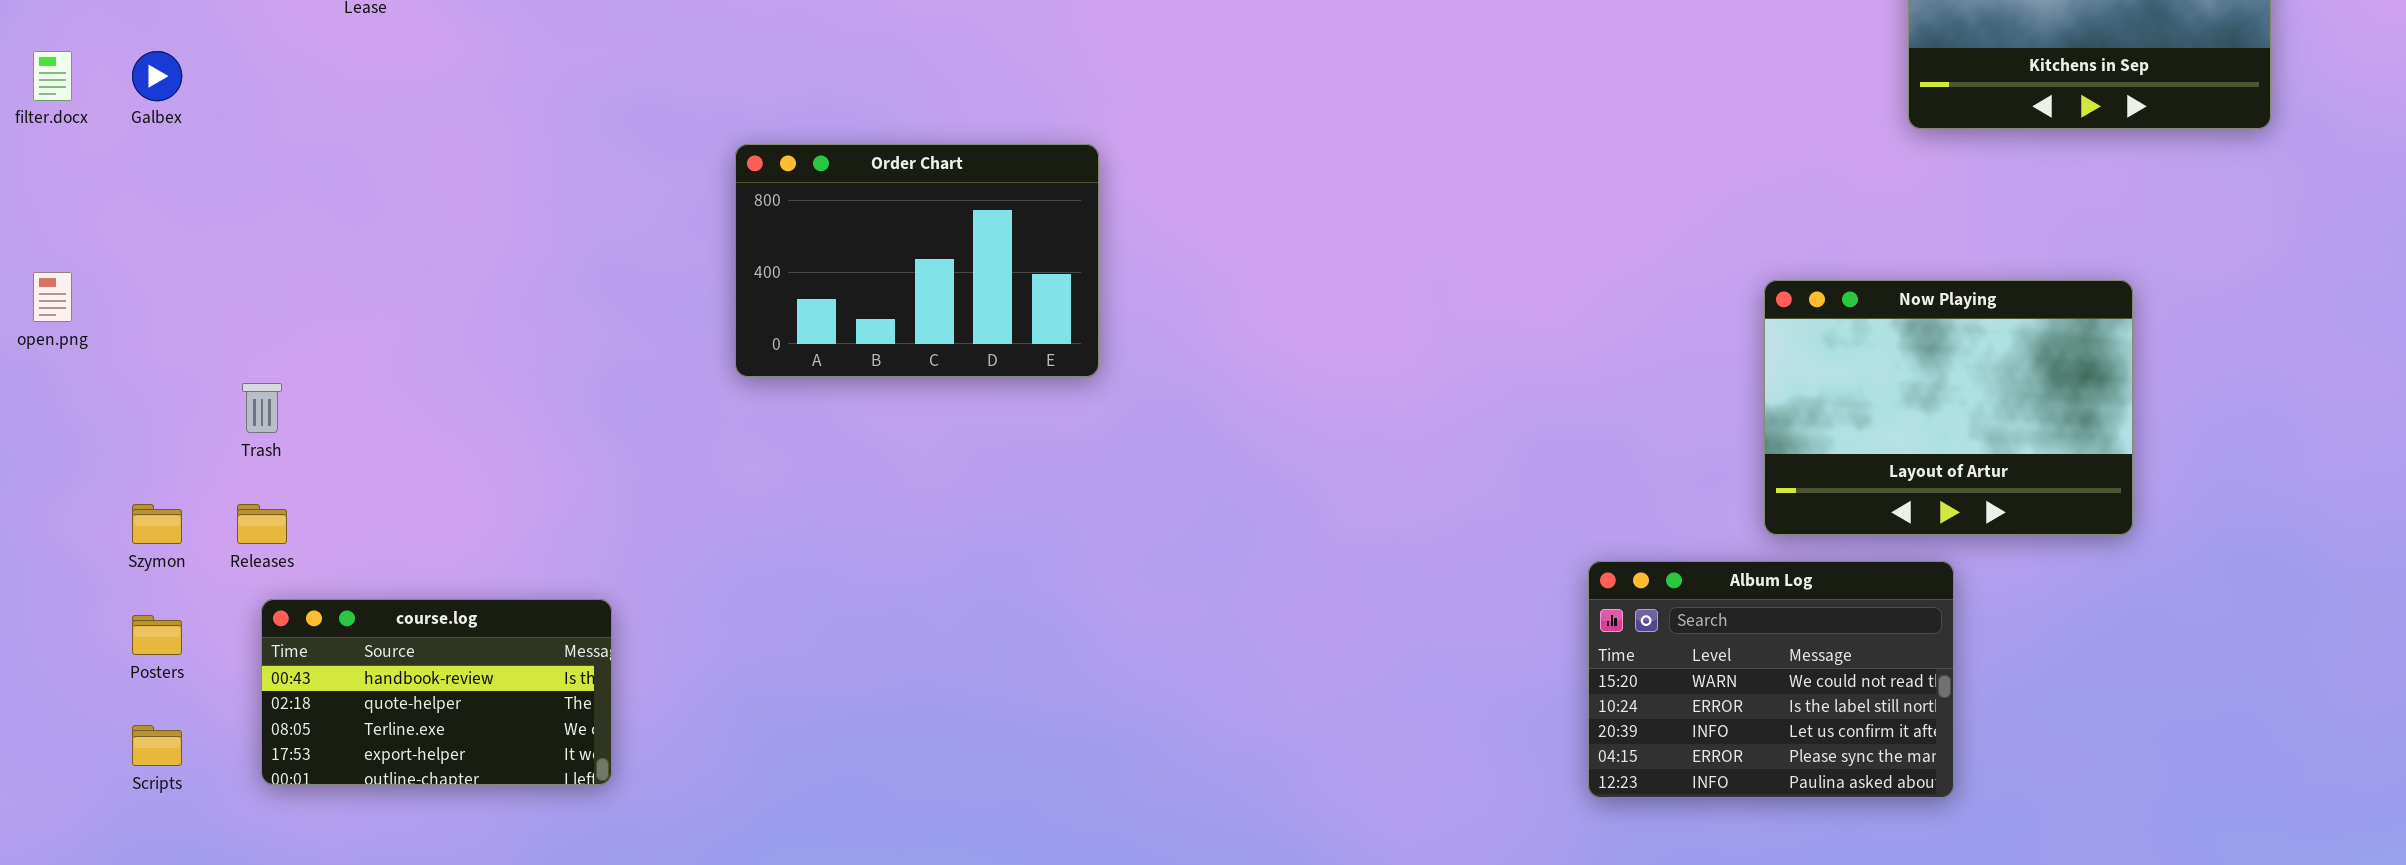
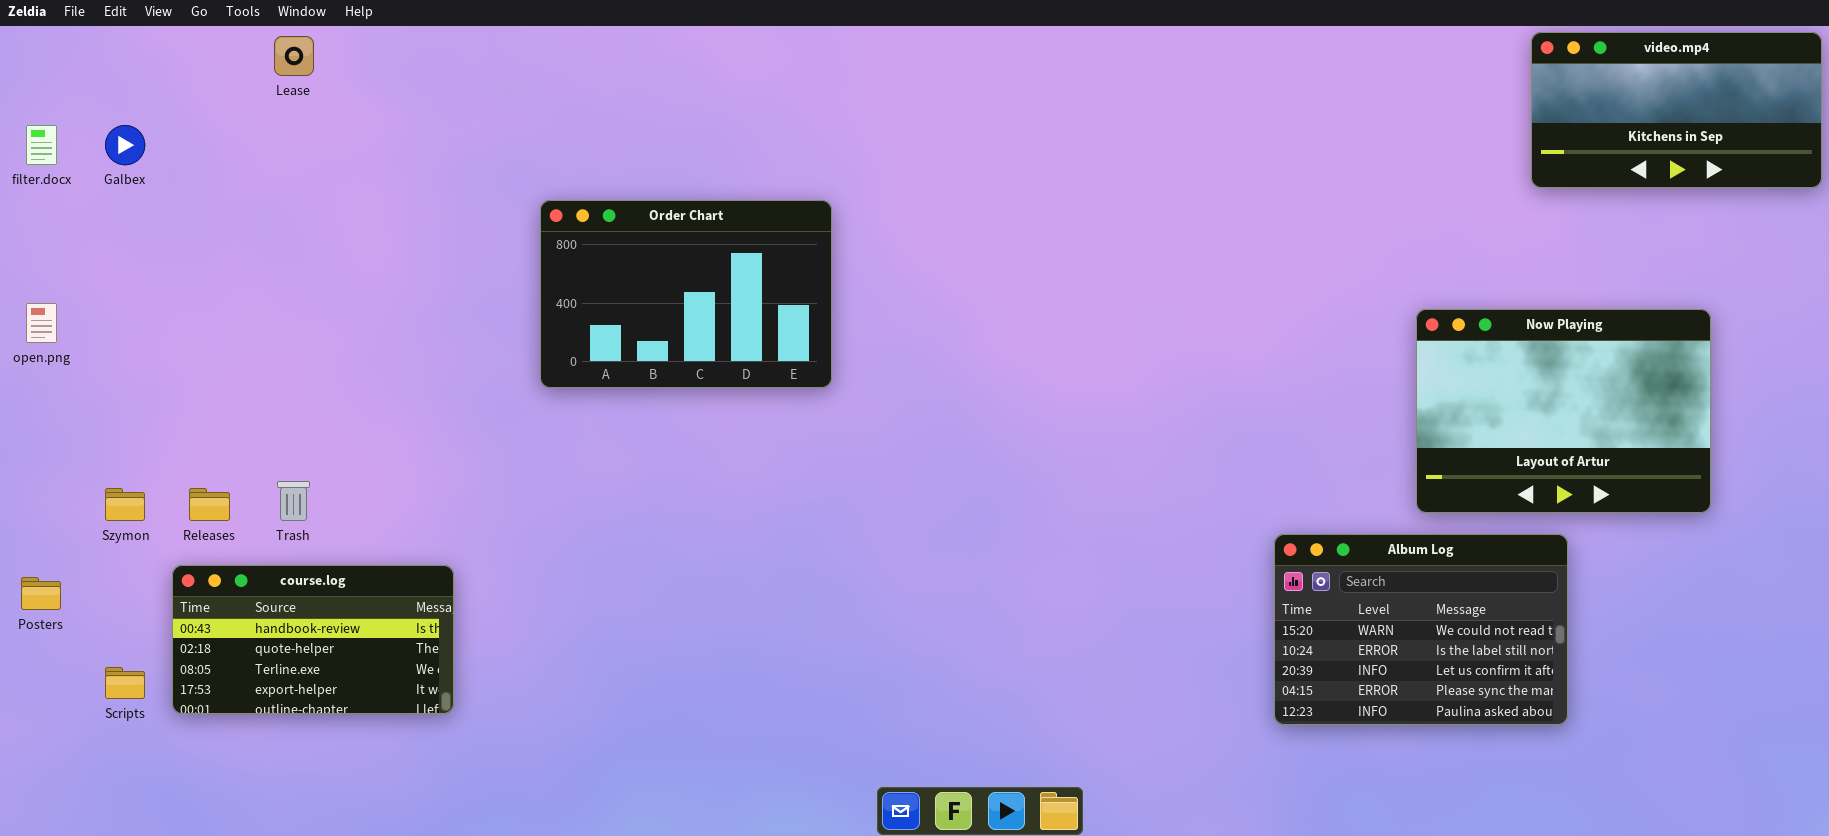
Order Chart: [735,144,1099,377] -> [540,200,832,388], moved
Trash: [242,383,282,433] -> [277,481,310,521], moved
course.log: [261,599,612,785] -> [172,565,454,714], moved
Posters: [132,615,182,655] -> [21,577,61,610], moved

